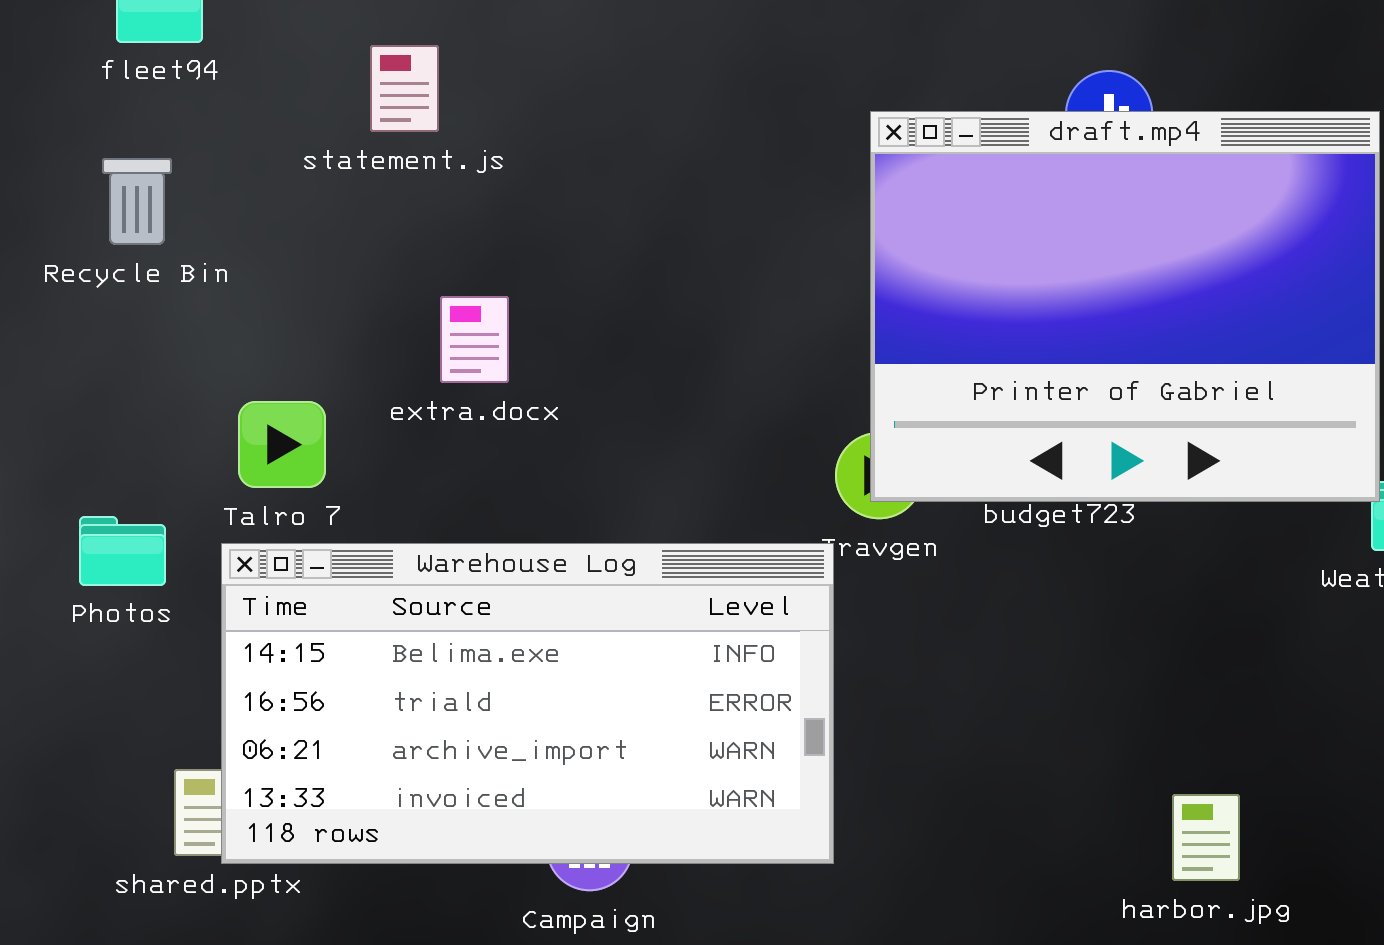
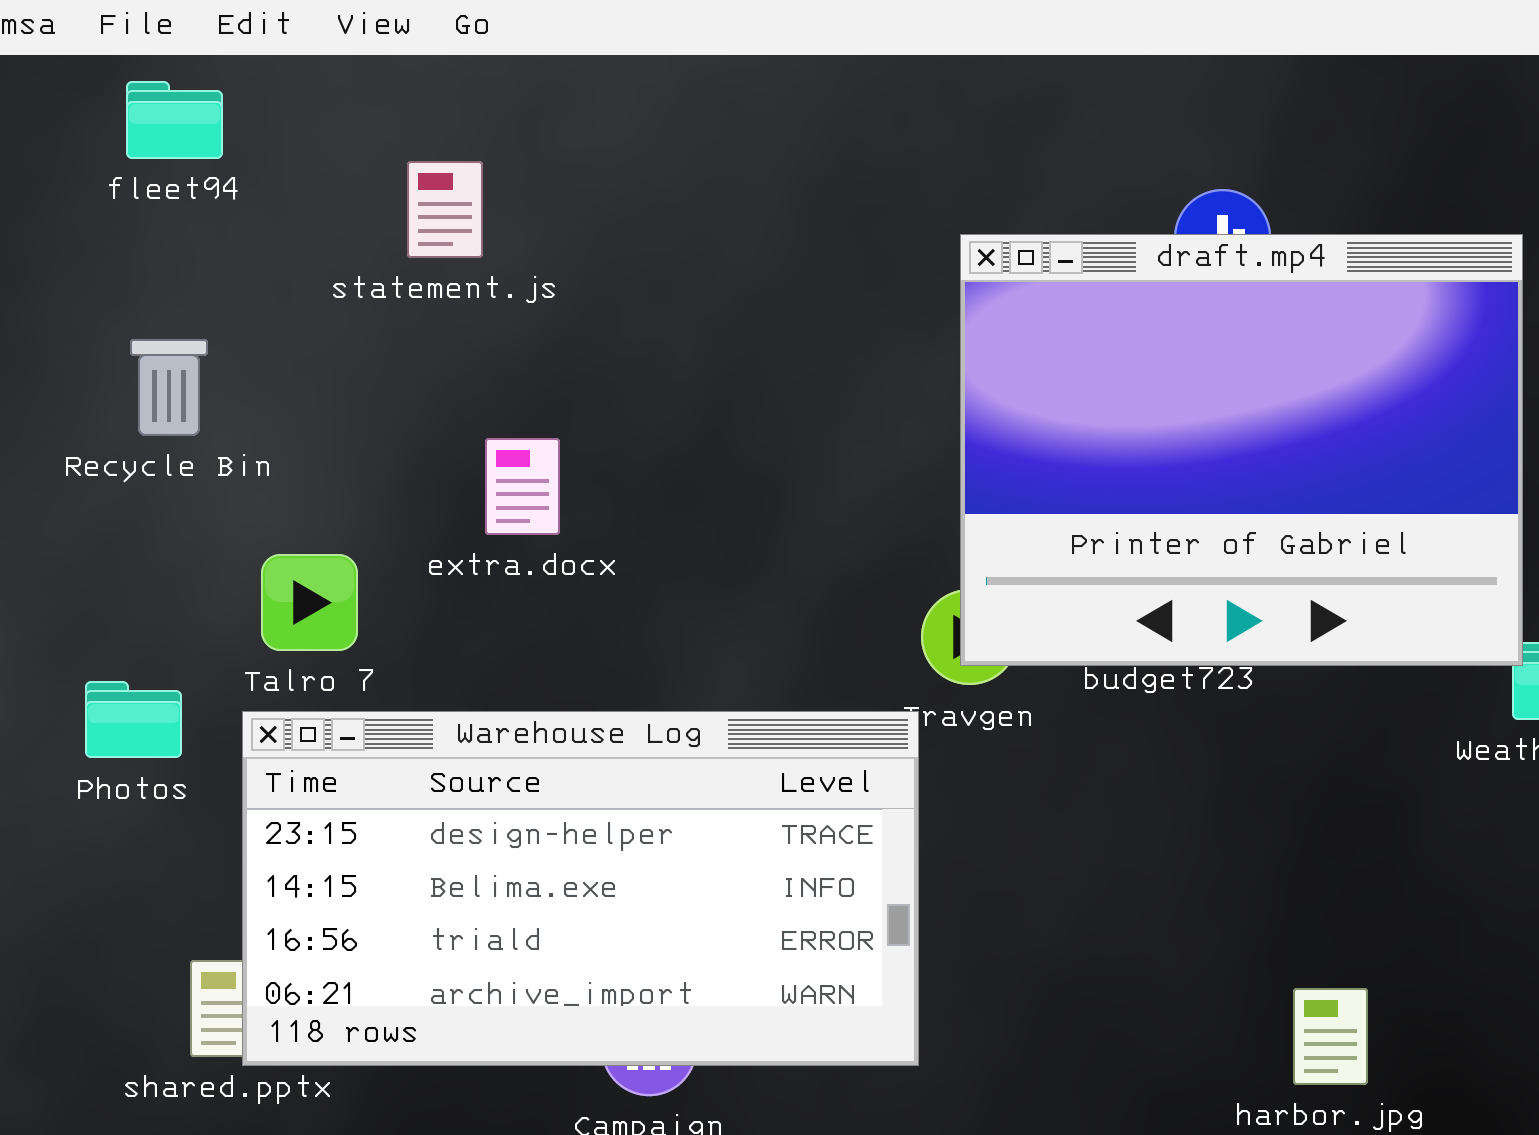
Recycle Bin: [102,158,172,245] -> [130,339,208,436], moved
Warehouse Log: [221,543,834,864] -> [242,711,919,1066], scrolled up 1 row

